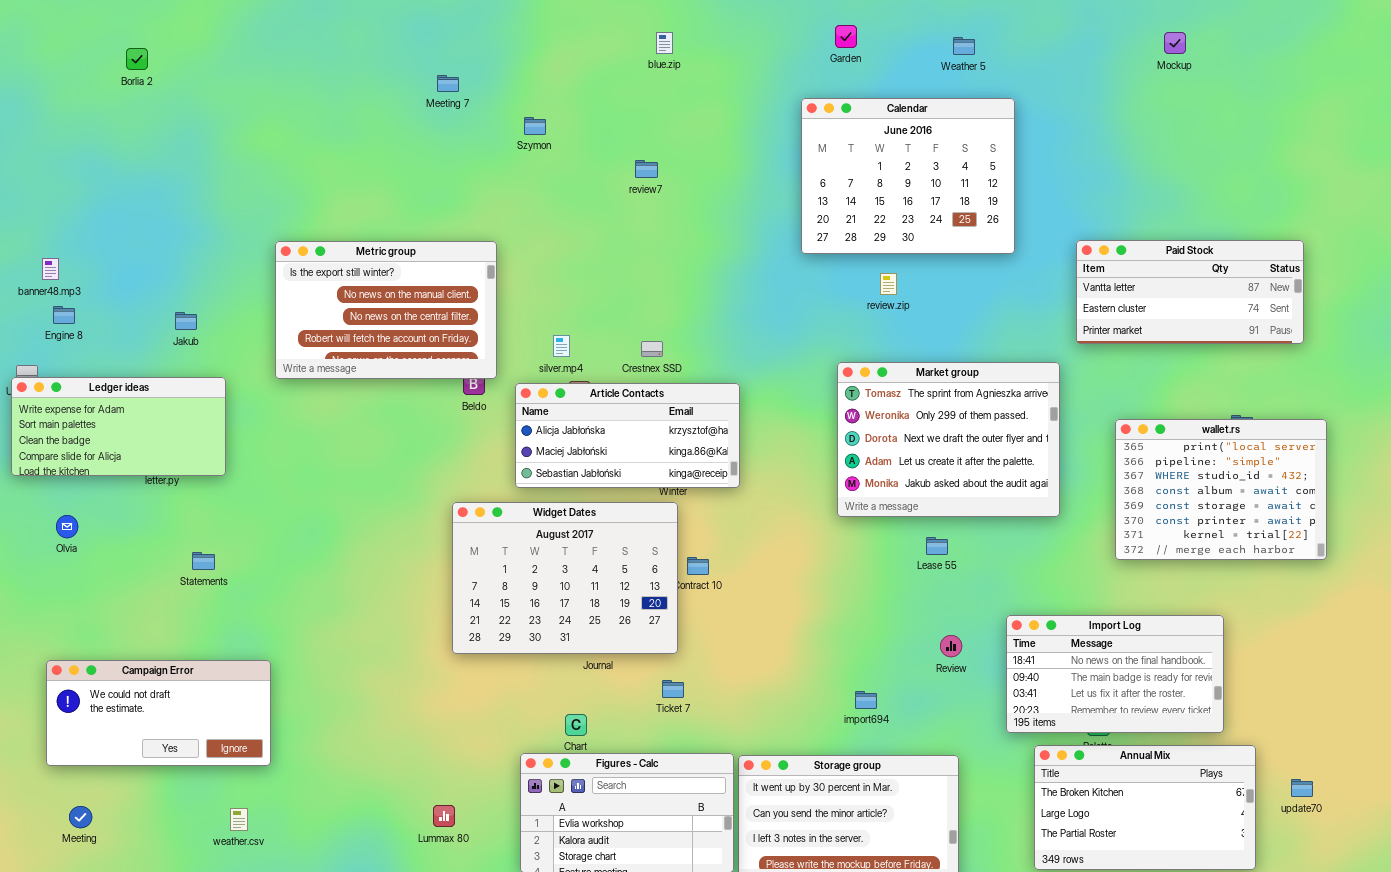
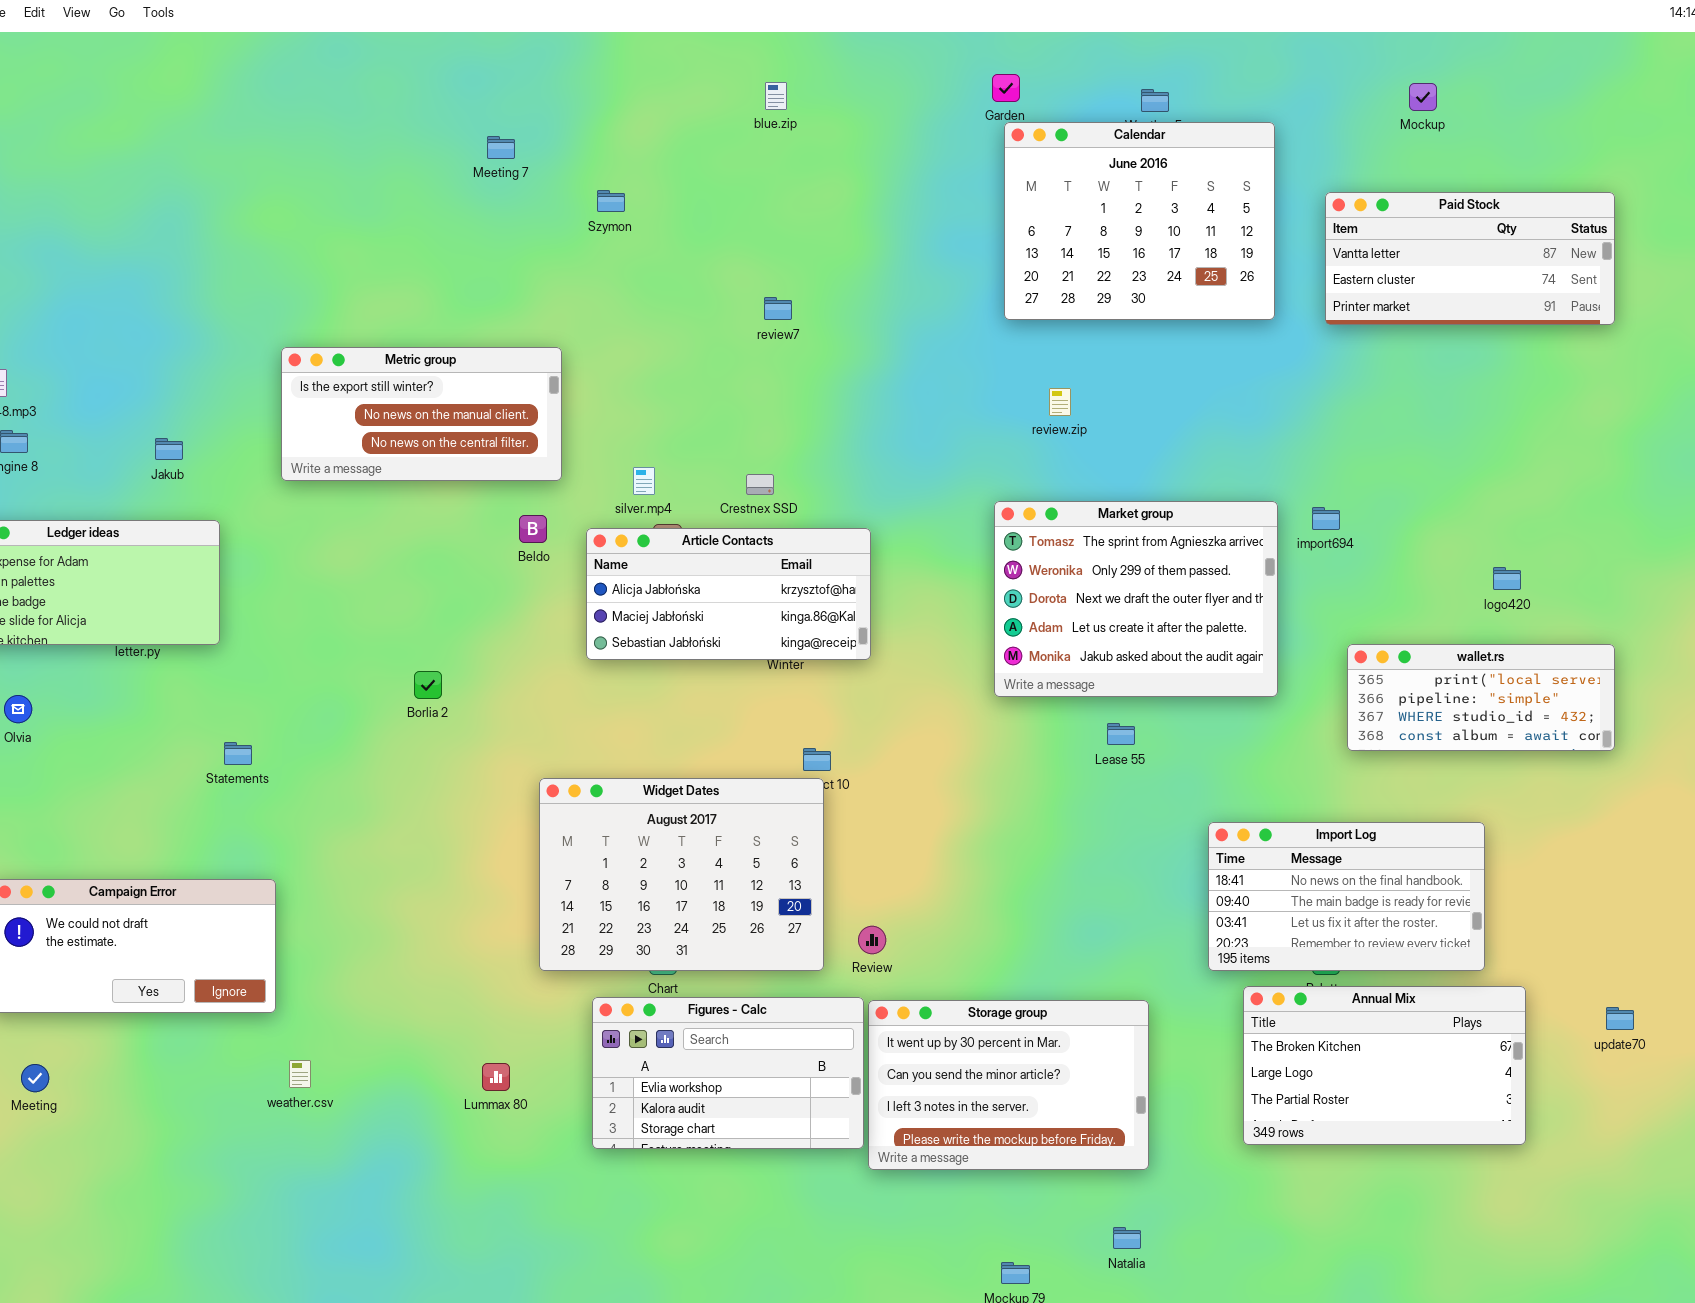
Borlia 2: [126,48,148,70] -> [414,671,442,699], moved
Calendar: [801,98,1015,254] -> [1004,122,1275,320], moved
review7: [635,160,658,178] -> [764,297,792,320], moved
Paid Stock: [1076,240,1304,344] -> [1325,192,1615,325], moved
Metric group: [275,241,497,379] -> [281,347,562,481], resized
wallet.rs: [1115,419,1327,560] -> [1347,644,1615,751], resized
Widget Dates: [452,502,678,654] -> [539,778,824,971], moved
Statements: [192,552,215,570] -> [224,742,252,765], moved
Review: [940,635,962,657] -> [858,926,886,954], moved
import694: [855,691,877,709] -> [1312,507,1340,530], moved
update70: [1291,779,1313,797] -> [1606,1007,1634,1030], moved
weather.csv: [230,808,248,831] -> [289,1060,311,1088], moved

